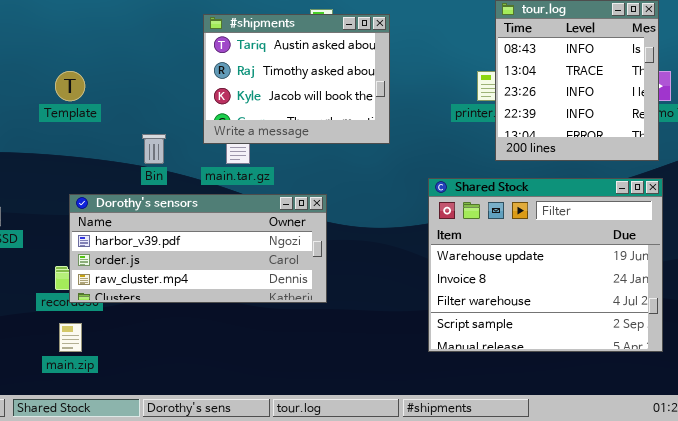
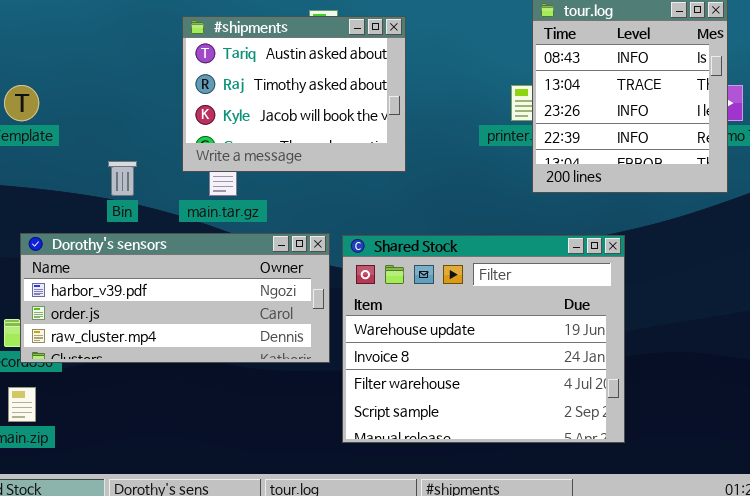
Shared Stock: [428,178,663,352] -> [342,235,625,443], moved

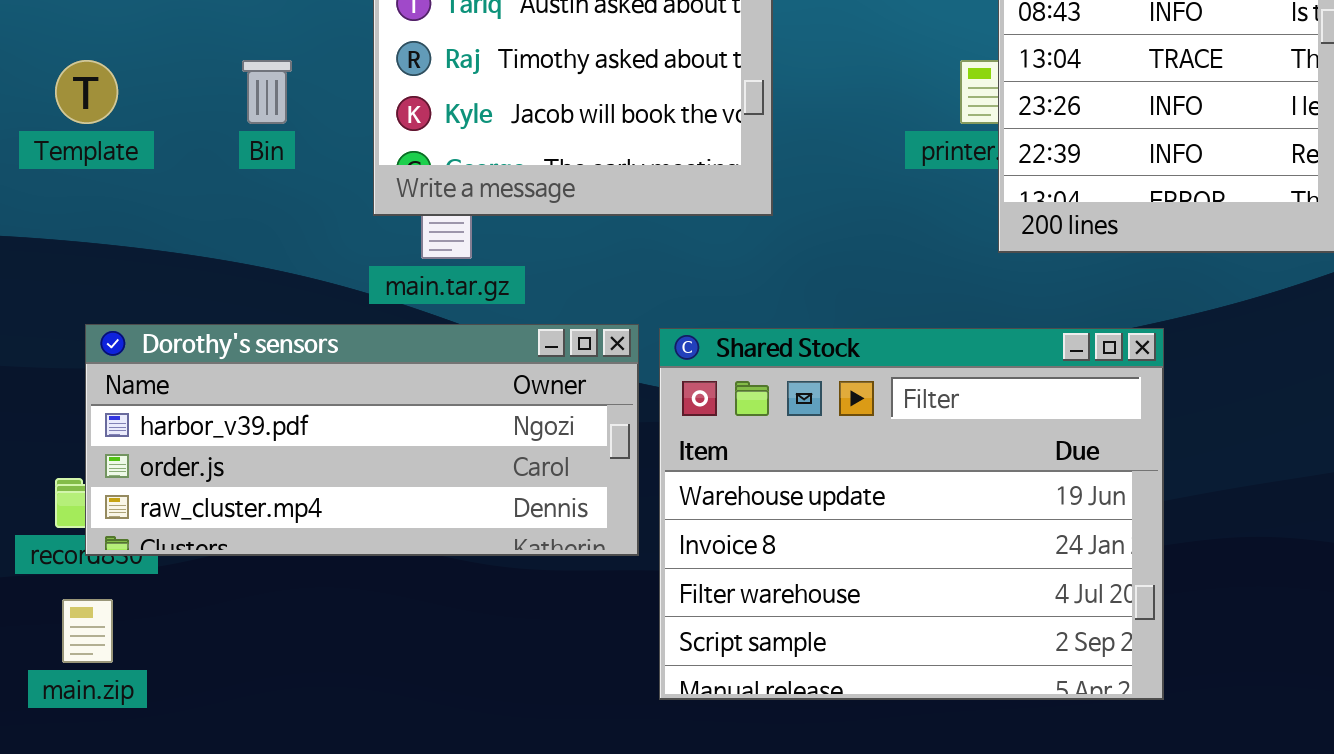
Bin: [108,161,137,196] -> [242,60,292,124], moved

